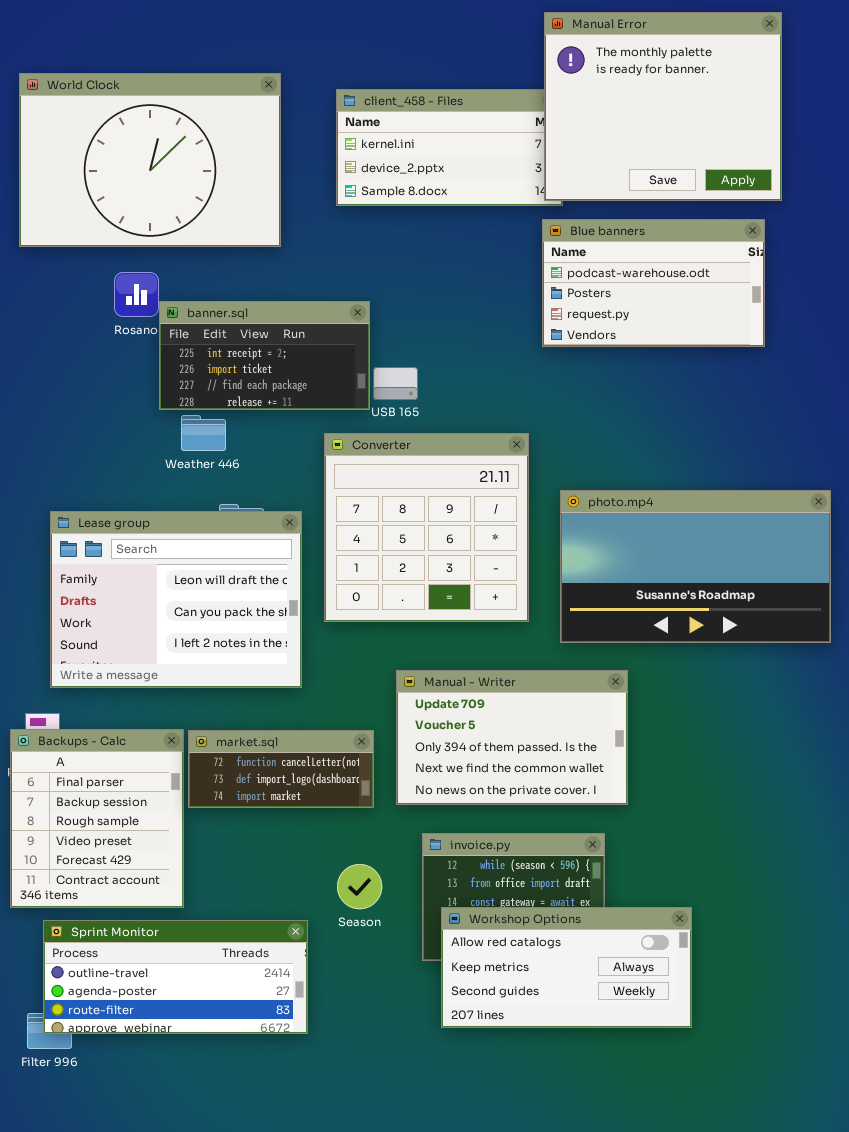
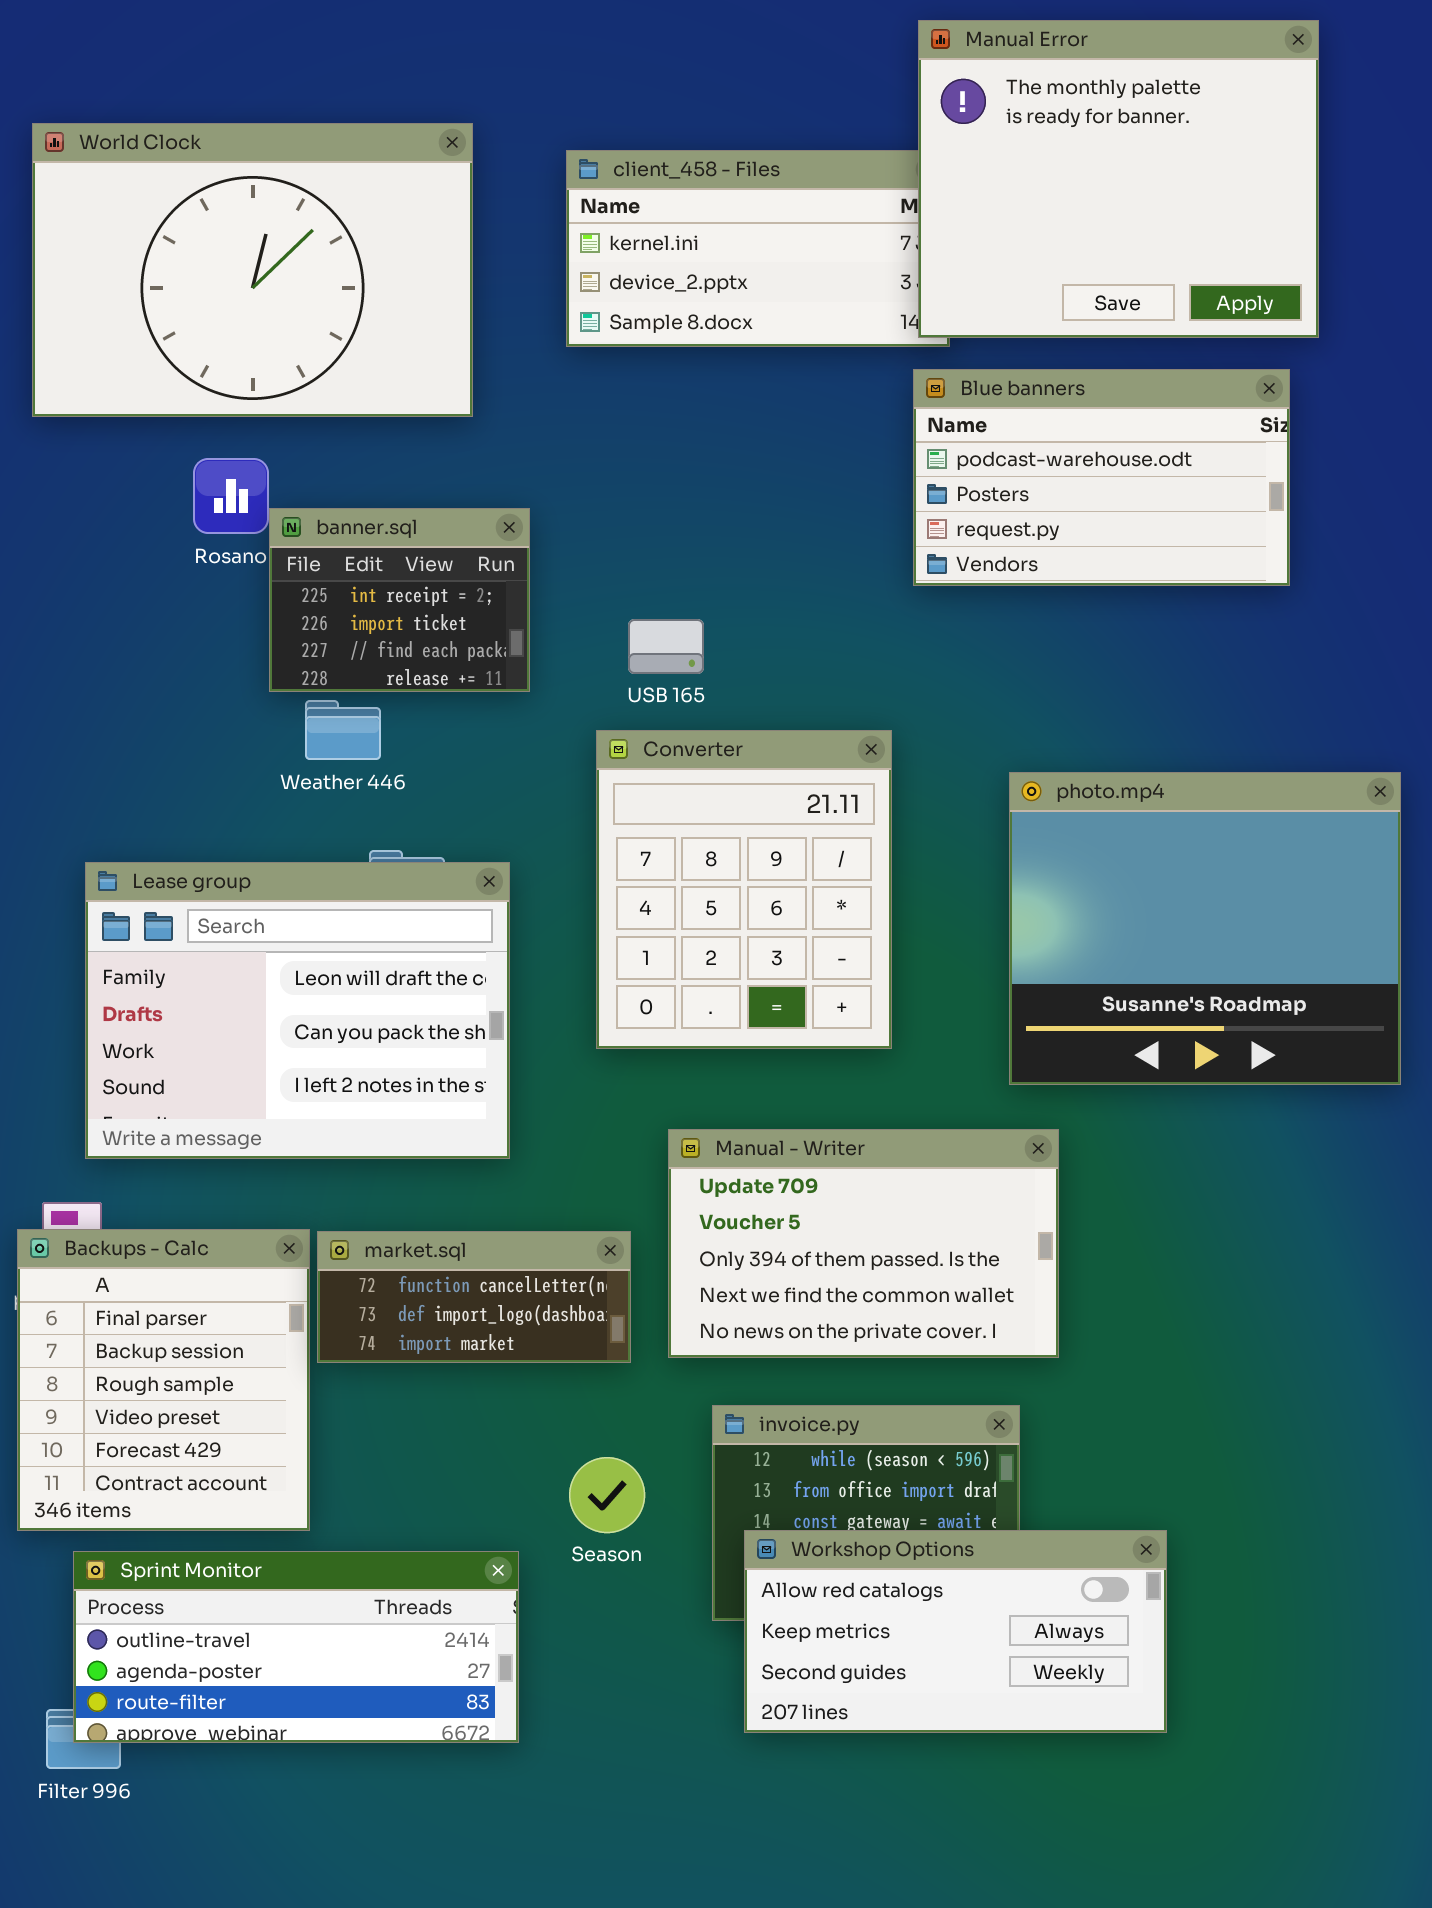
banner.sql: [159,301,370,410] -> [269,508,530,692], resized
Converter: [324,433,529,622] -> [596,730,892,1049], resized
photo.mp4: [560,490,831,643] -> [1009,772,1401,1085], resized

